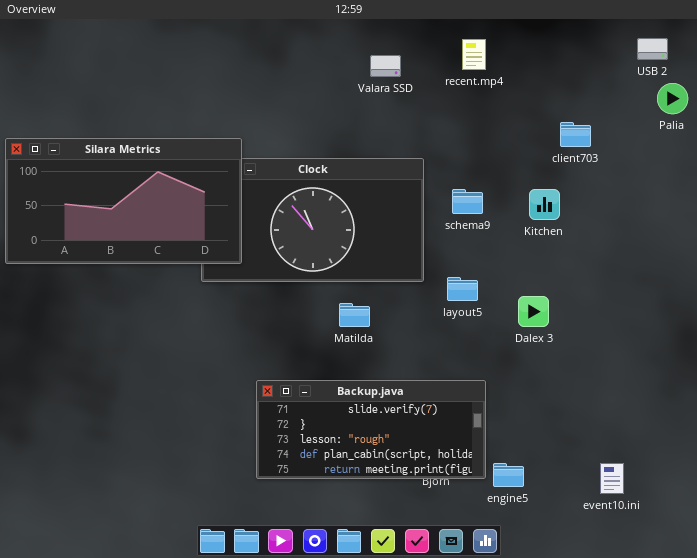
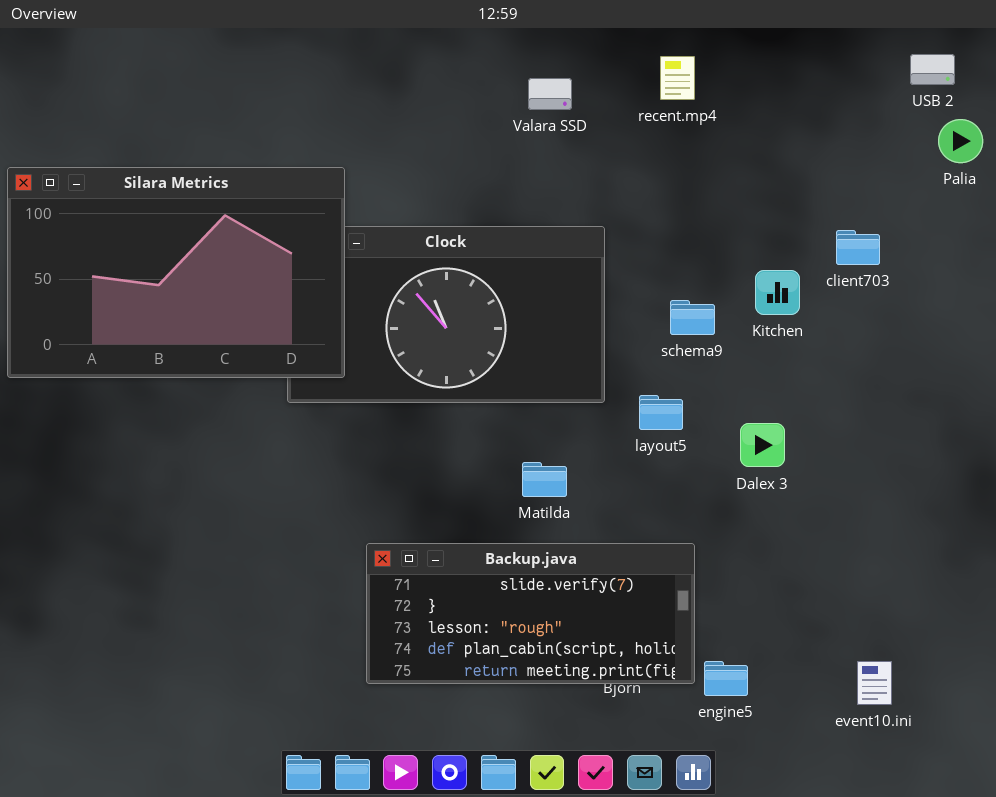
client703: [560,122,591,147] -> [836,230,880,265], moved
Silara Metrics: [5,138,242,264] -> [7,167,345,378], resized
schema9: [452,189,483,214] -> [670,300,715,335], moved
Matilda: [339,303,370,327] -> [522,462,567,497], moved

